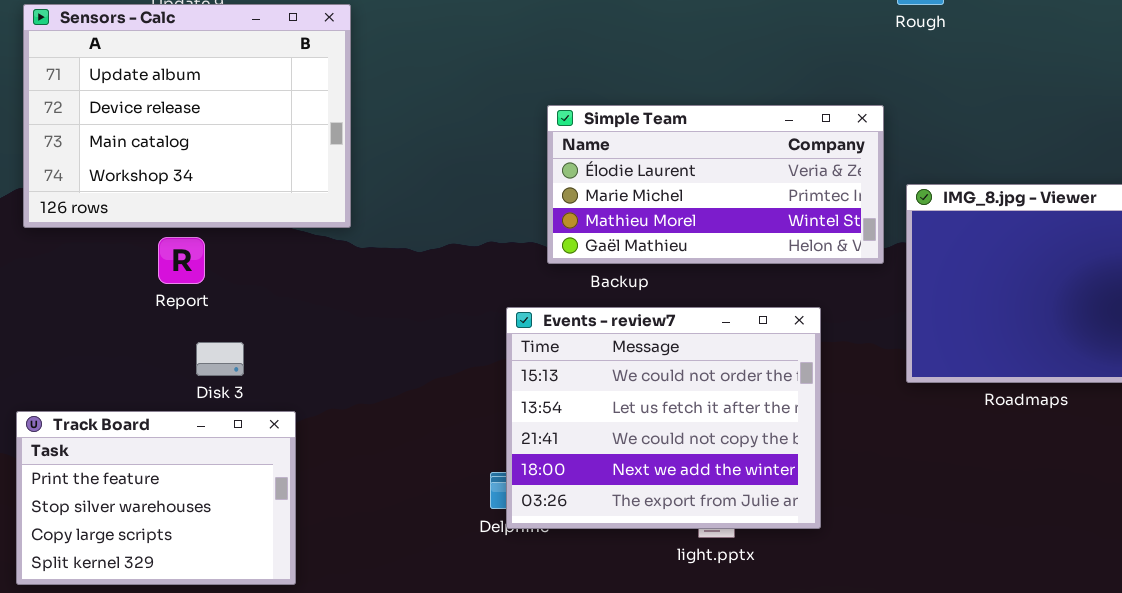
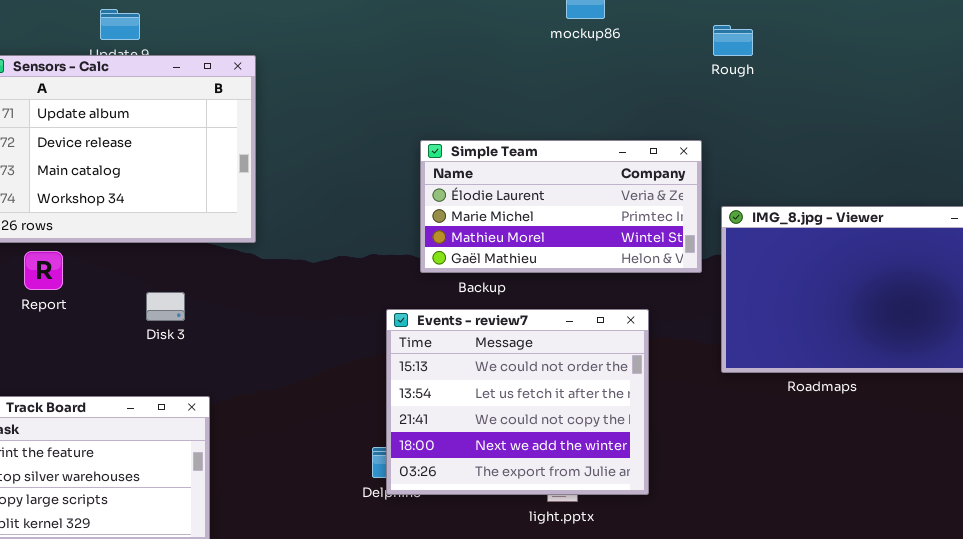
Report: [158,237,205,284] -> [24,251,63,290], moved
Disk 3: [196,342,244,376] -> [146,292,185,321], moved

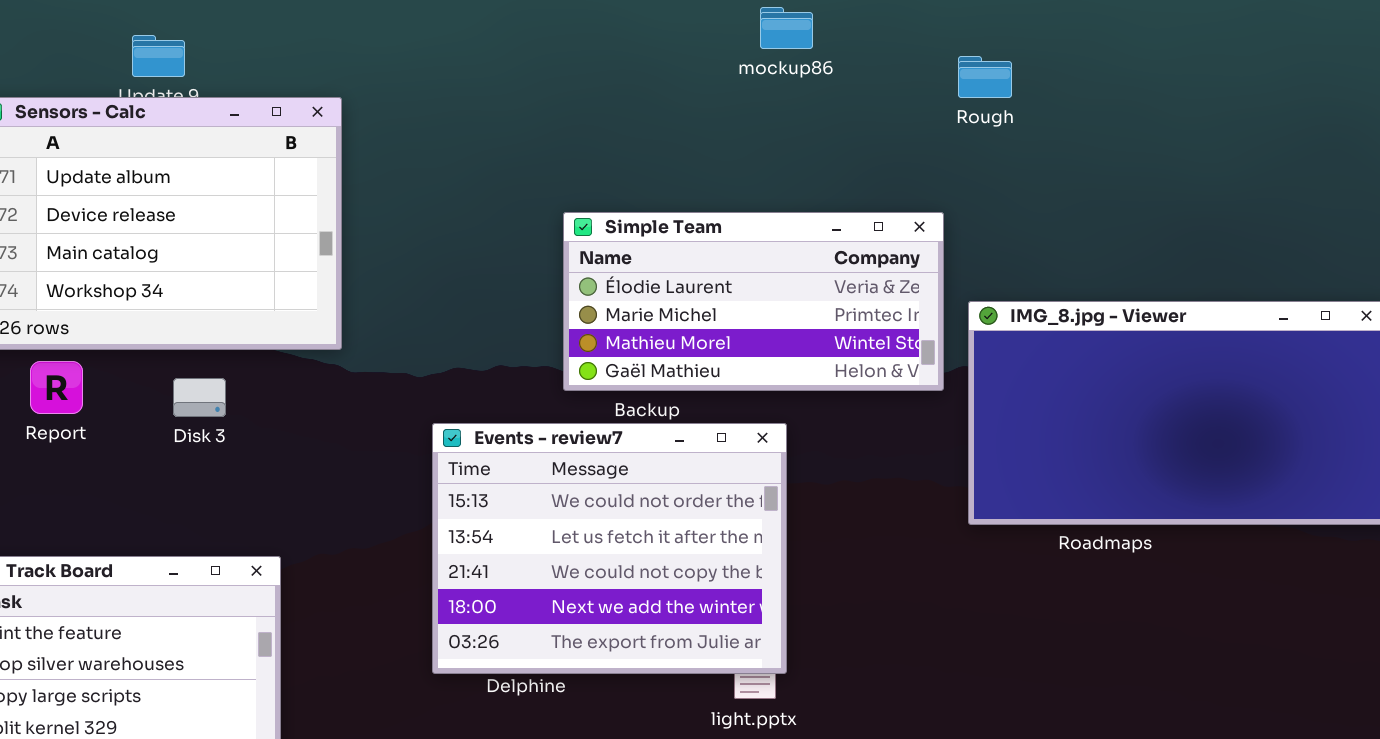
Disk 3: [146,292,185,321] -> [173,378,226,417], moved
Events - review7: [386,309,649,495] -> [432,423,787,674], moved

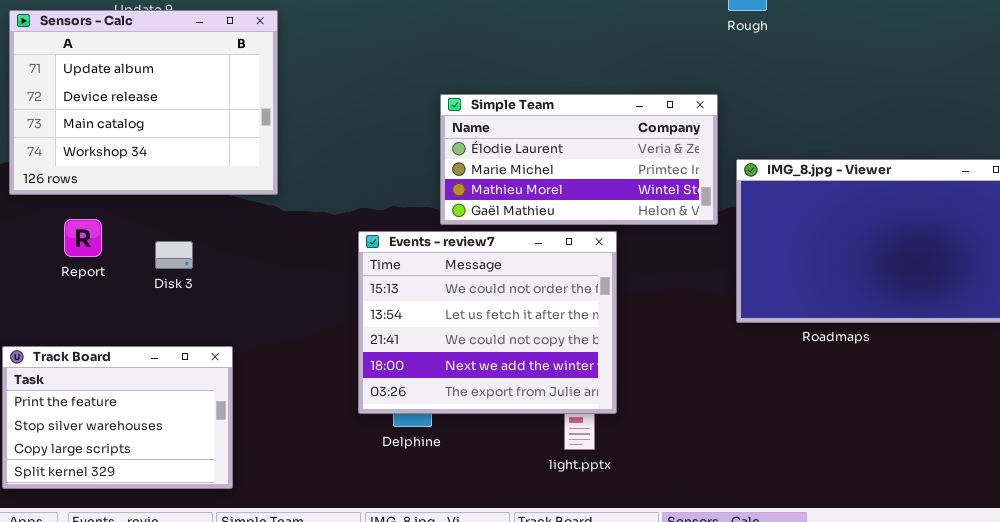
Report: [30,361,83,414] -> [64,219,102,257], moved
Disk 3: [173,378,226,417] -> [155,241,193,269], moved
Events - review7: [432,423,787,674] -> [358,231,617,414], moved

